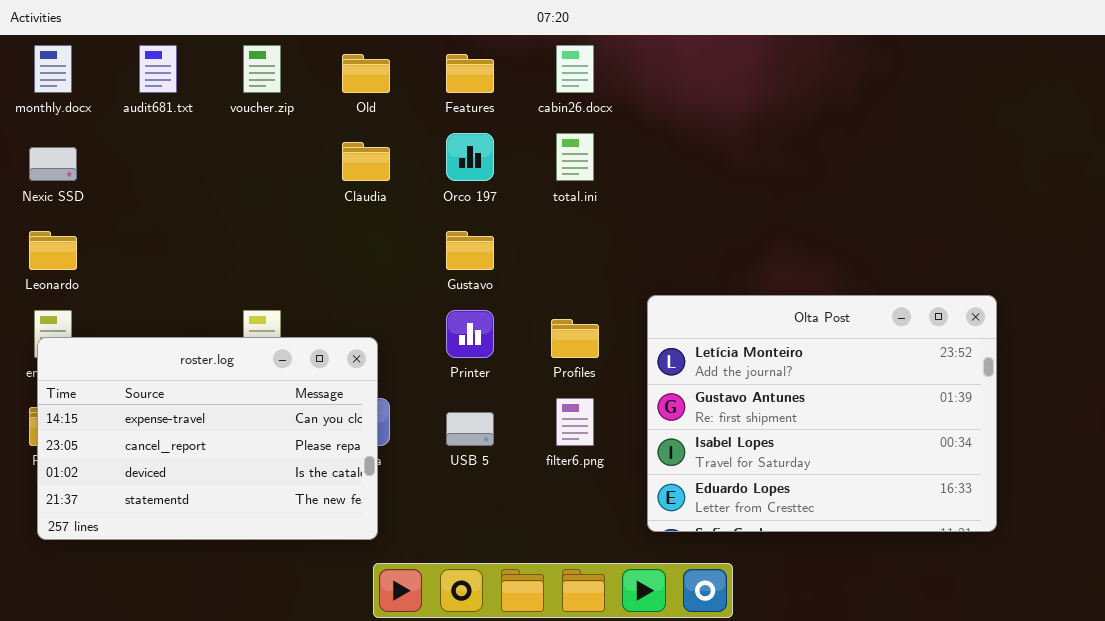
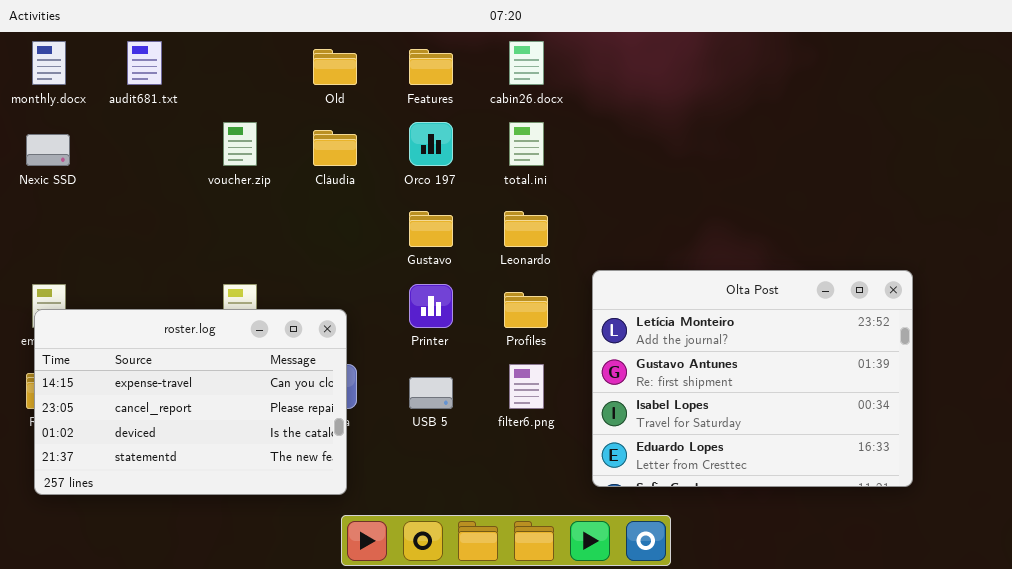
voucher.zip: [243,45,281,93] -> [223,122,257,166], moved
Leonardo: [29,231,77,270] -> [504,211,548,247], moved

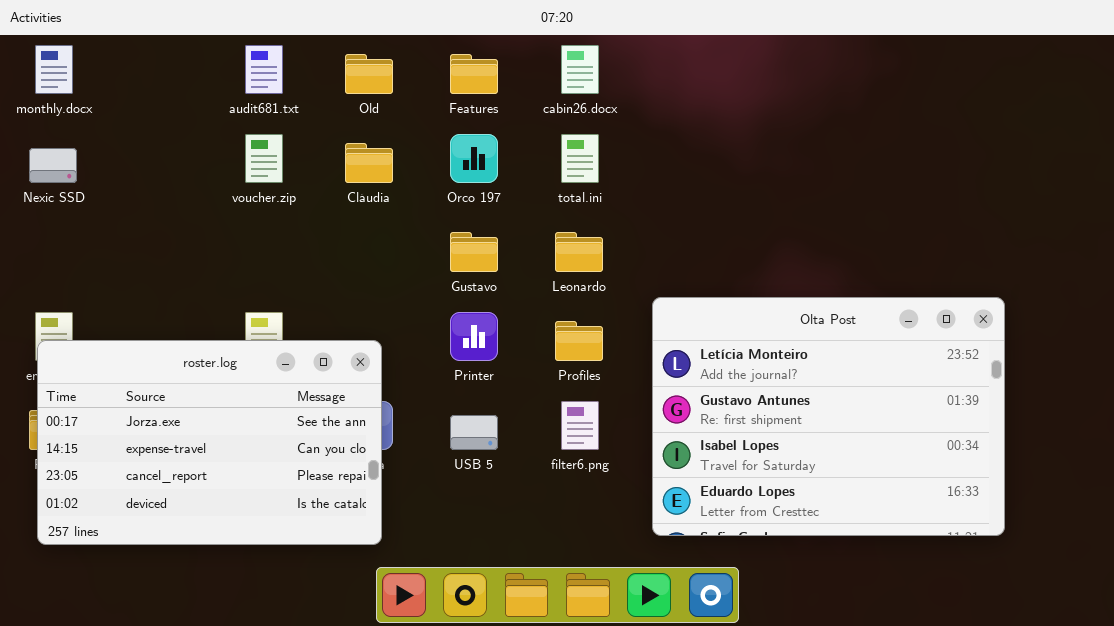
audit681.txt: [127,41,162,85] -> [245,45,283,94], moved
roster.log: [34,309,347,495] -> [37,340,382,545], scrolled up 1 row

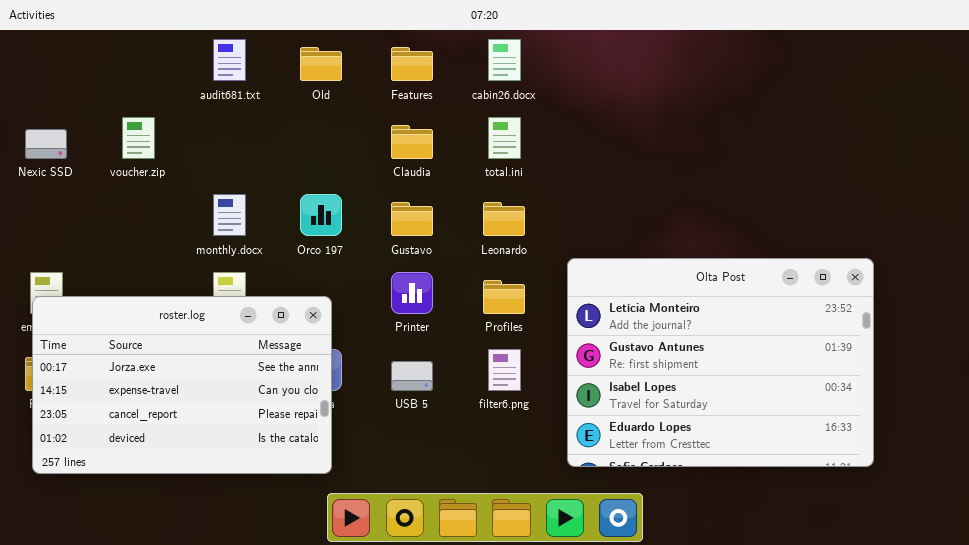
monthly.docx: [35,45,73,94] -> [213,194,246,236], moved
voucher.zip: [245,134,283,183] -> [122,117,155,159], moved
Orco 197: [450,134,498,183] -> [300,194,342,236], moved
Cláudia: [345,143,393,183] -> [391,125,433,159], moved

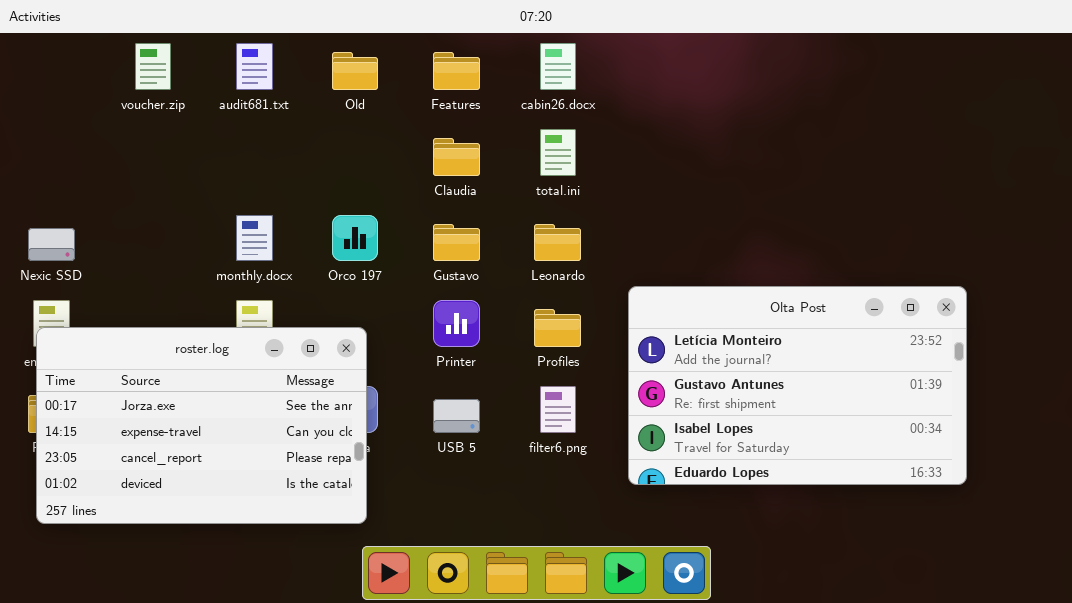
voucher.zip: [122,117,155,159] -> [135,43,171,90], moved
Nexic SSD: [25,129,67,159] -> [28,228,75,261], moved
Olta Post: [567,258,874,467] -> [628,286,967,485], resized

